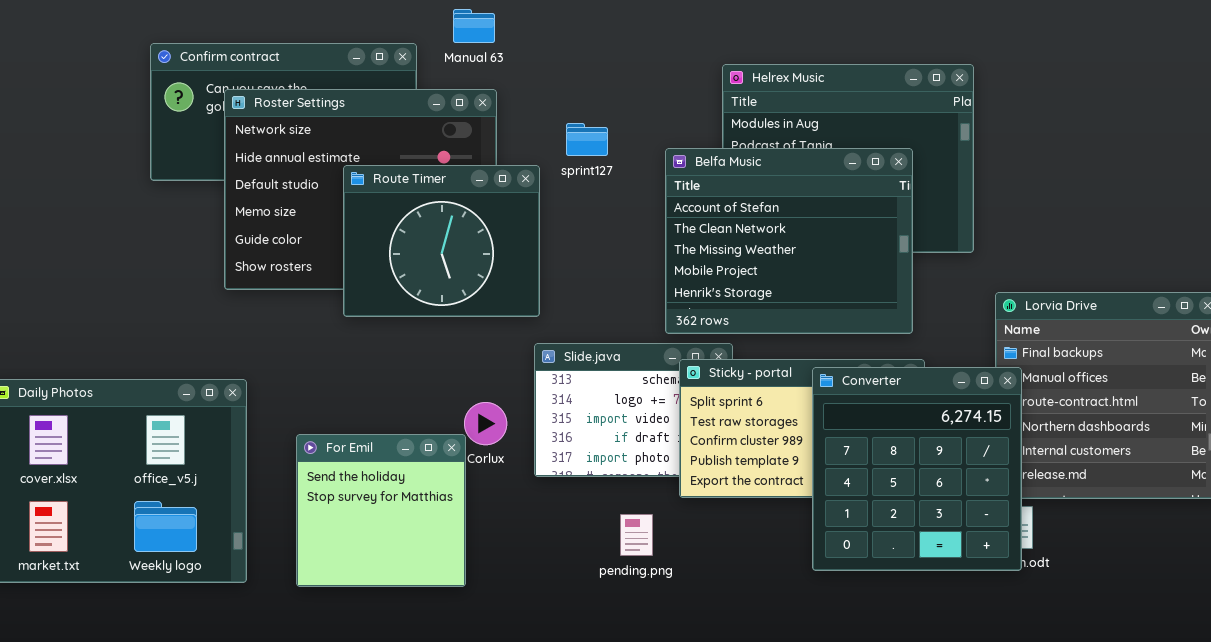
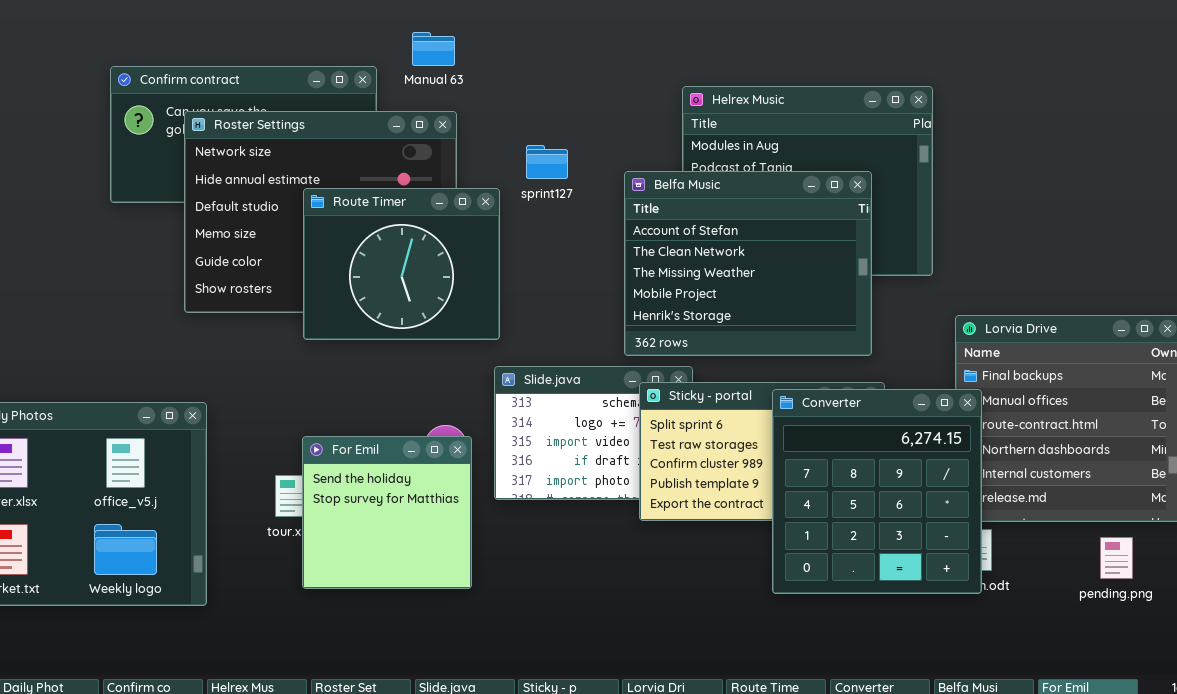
For Emil: [296,434,466,587] -> [302,436,472,589], moved
pending.png: [620,514,653,556] -> [1100,537,1133,579], moved

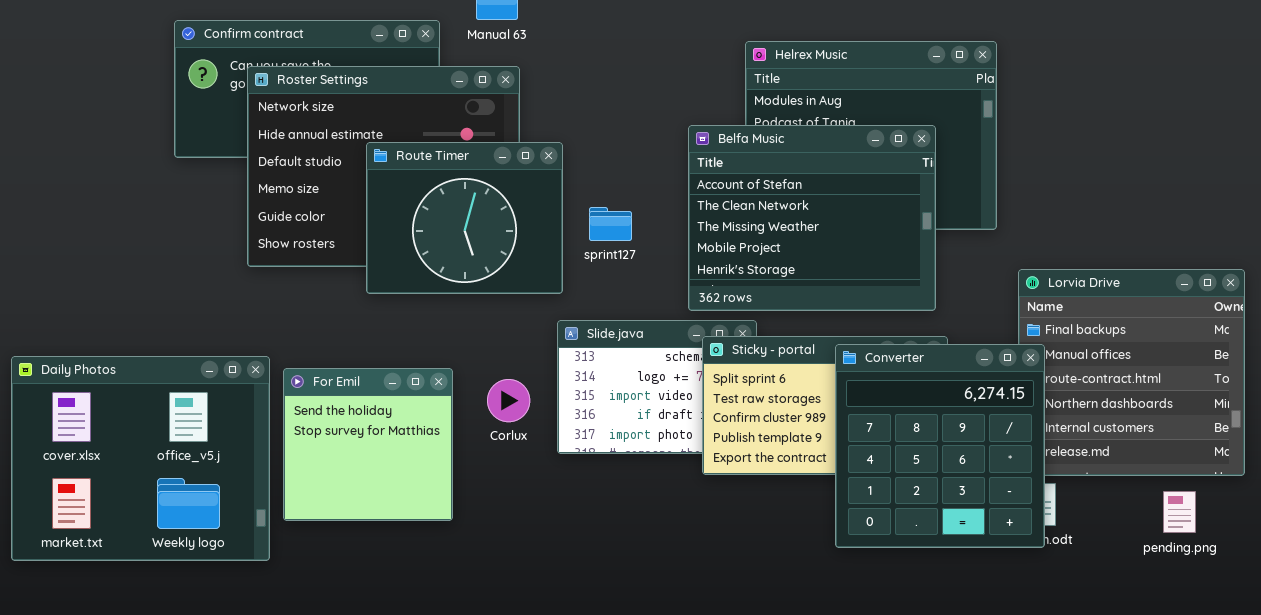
sprint127: [526,145,568,179] -> [589,207,632,241], moved
For Emil: [302,436,472,589] -> [283,368,453,521], moved

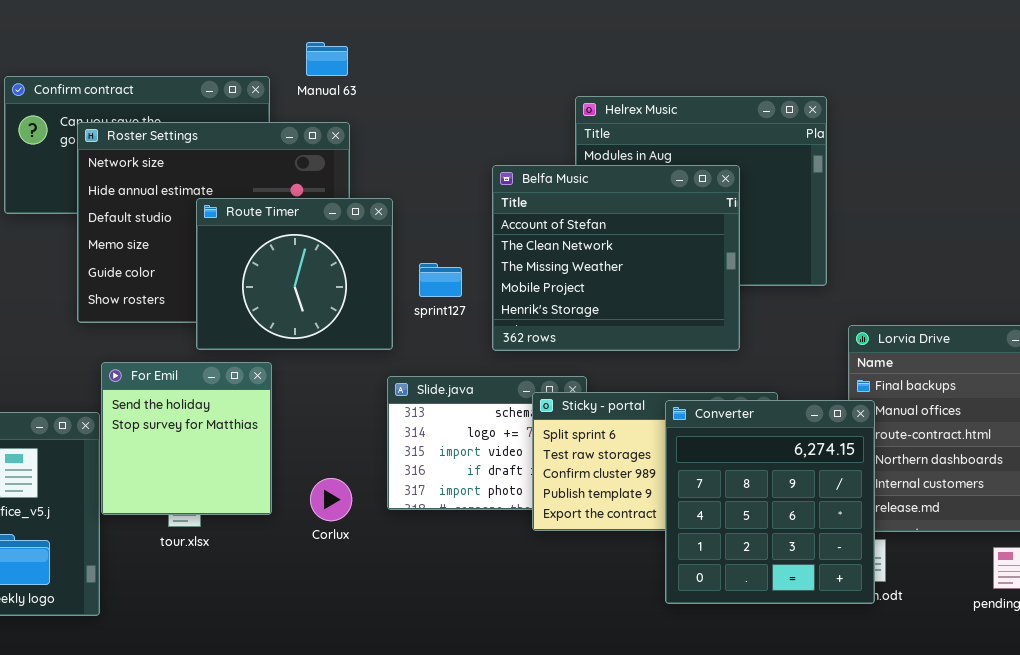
Belfa Music: [688,125,936,311] -> [492,165,740,351], moved
For Emil: [283,368,453,521] -> [101,362,272,515], moved
Corlux: [487,379,530,422] -> [310,478,352,521], moved

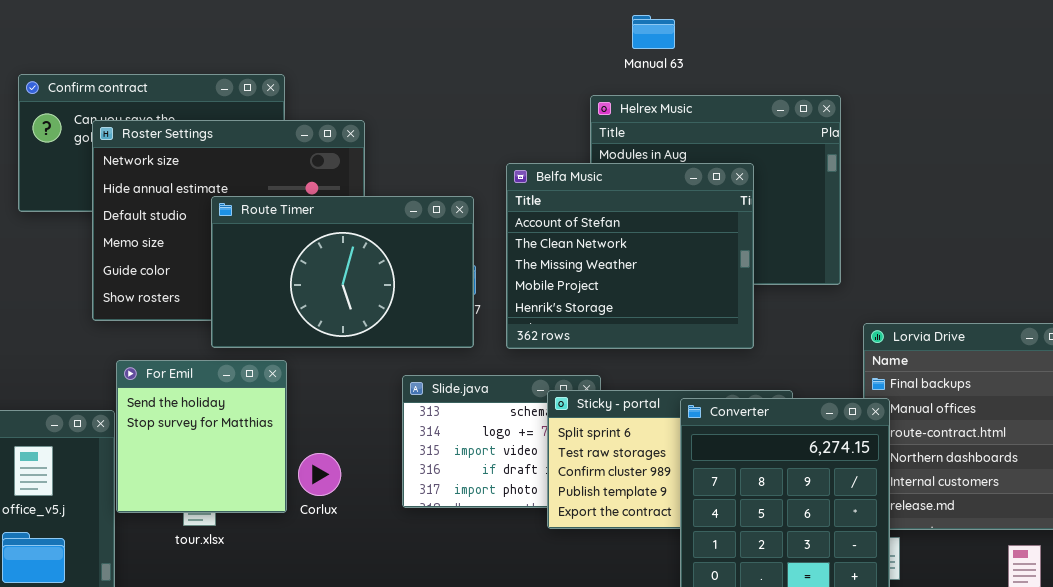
Manual 63: [306,42,348,76] -> [632,15,675,49], moved
Route Timer: [196,198,393,350] -> [211,196,474,348], resized
Corlux: [310,478,352,521] -> [298,453,341,496], moved

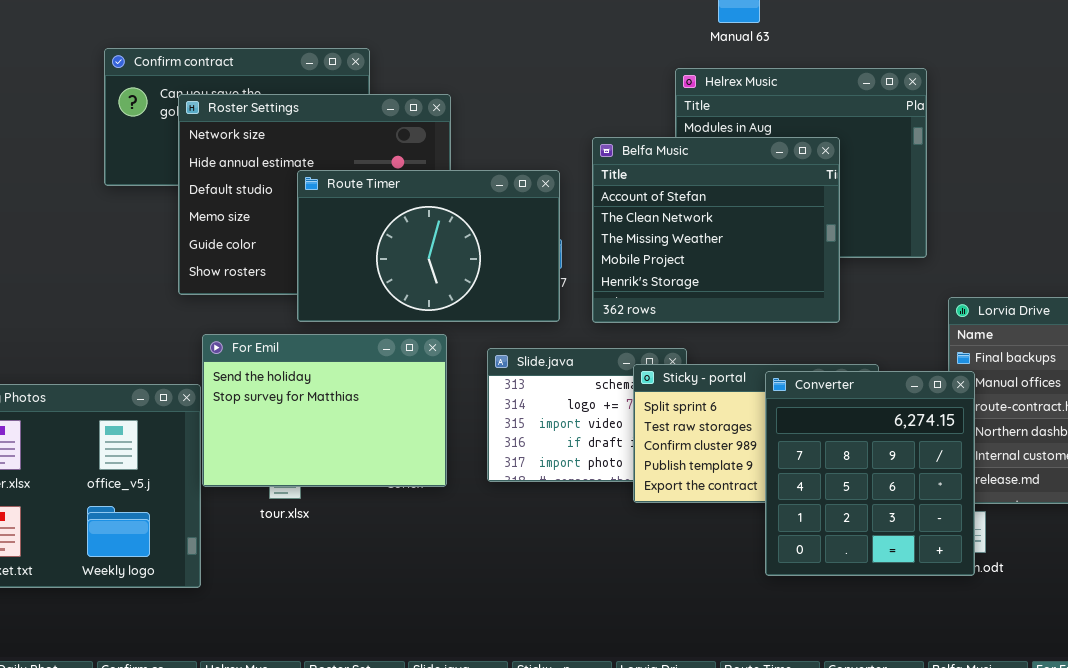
For Emil: [116,360,287,513] -> [202,334,447,487], resized

